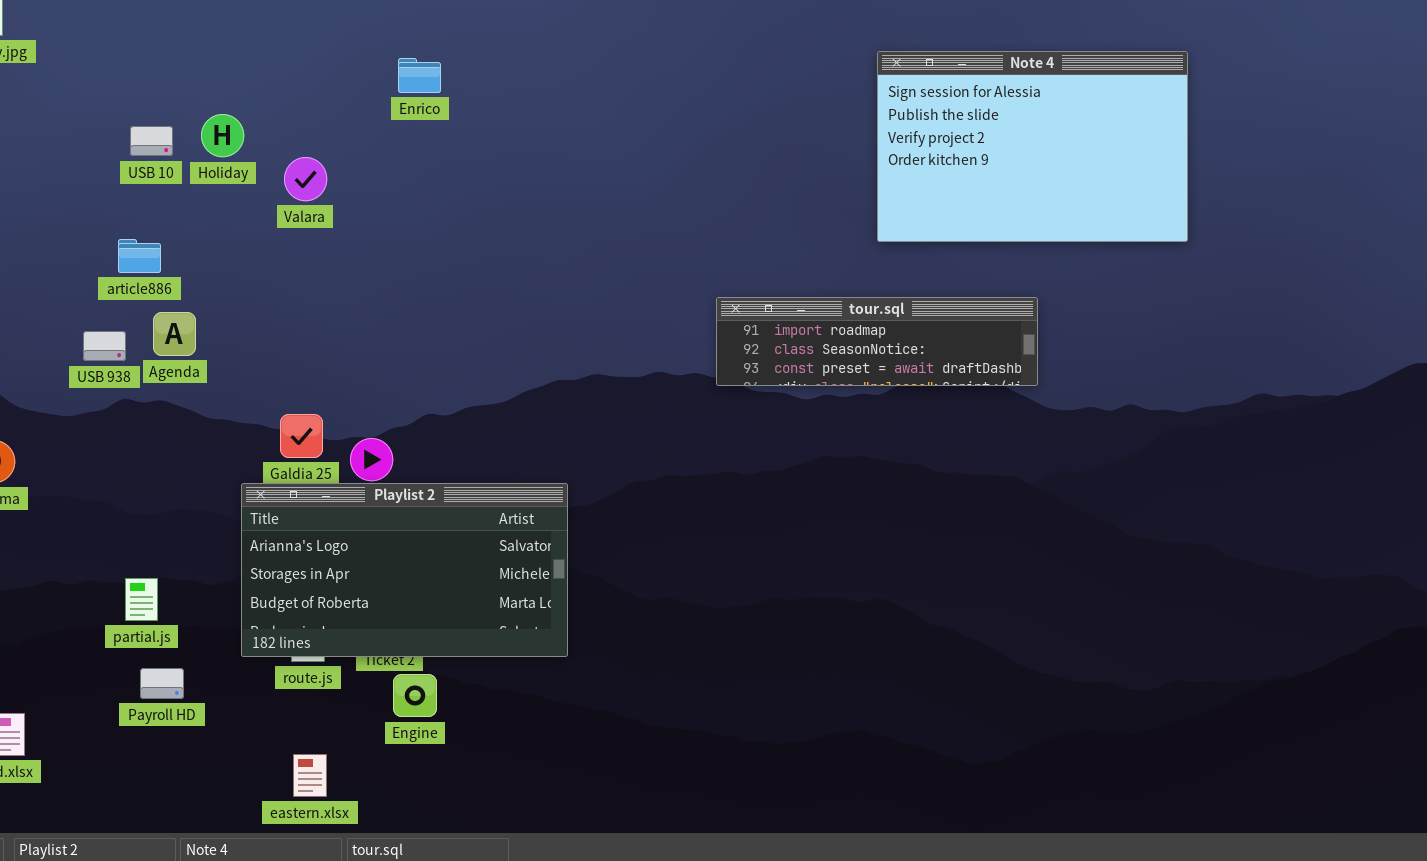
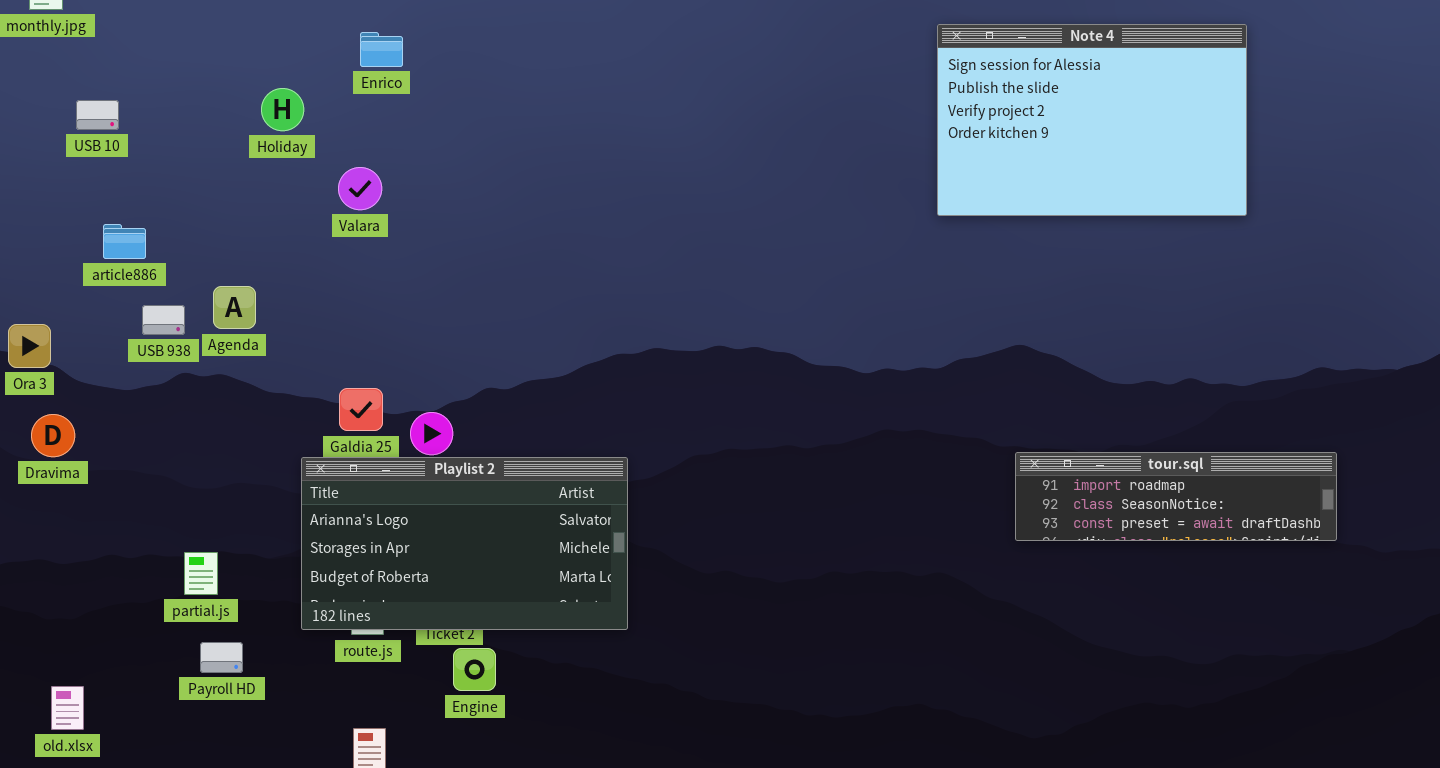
Enrico: [398,58,441,93] -> [360,32,403,67], moved
USB 10: [130,126,173,156] -> [76,100,119,130], moved
Valara: [284,157,327,201] -> [338,167,382,210], moved
article886: [118,239,161,273] -> [103,224,146,259], moved
tour.sql: [716,297,1038,386] -> [1015,452,1337,541], moved

